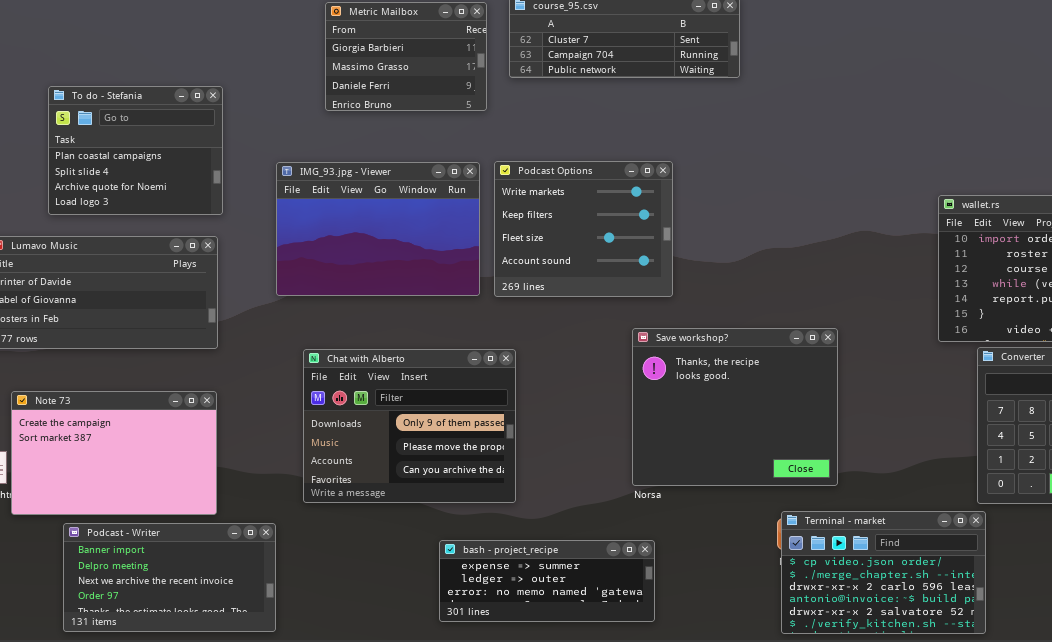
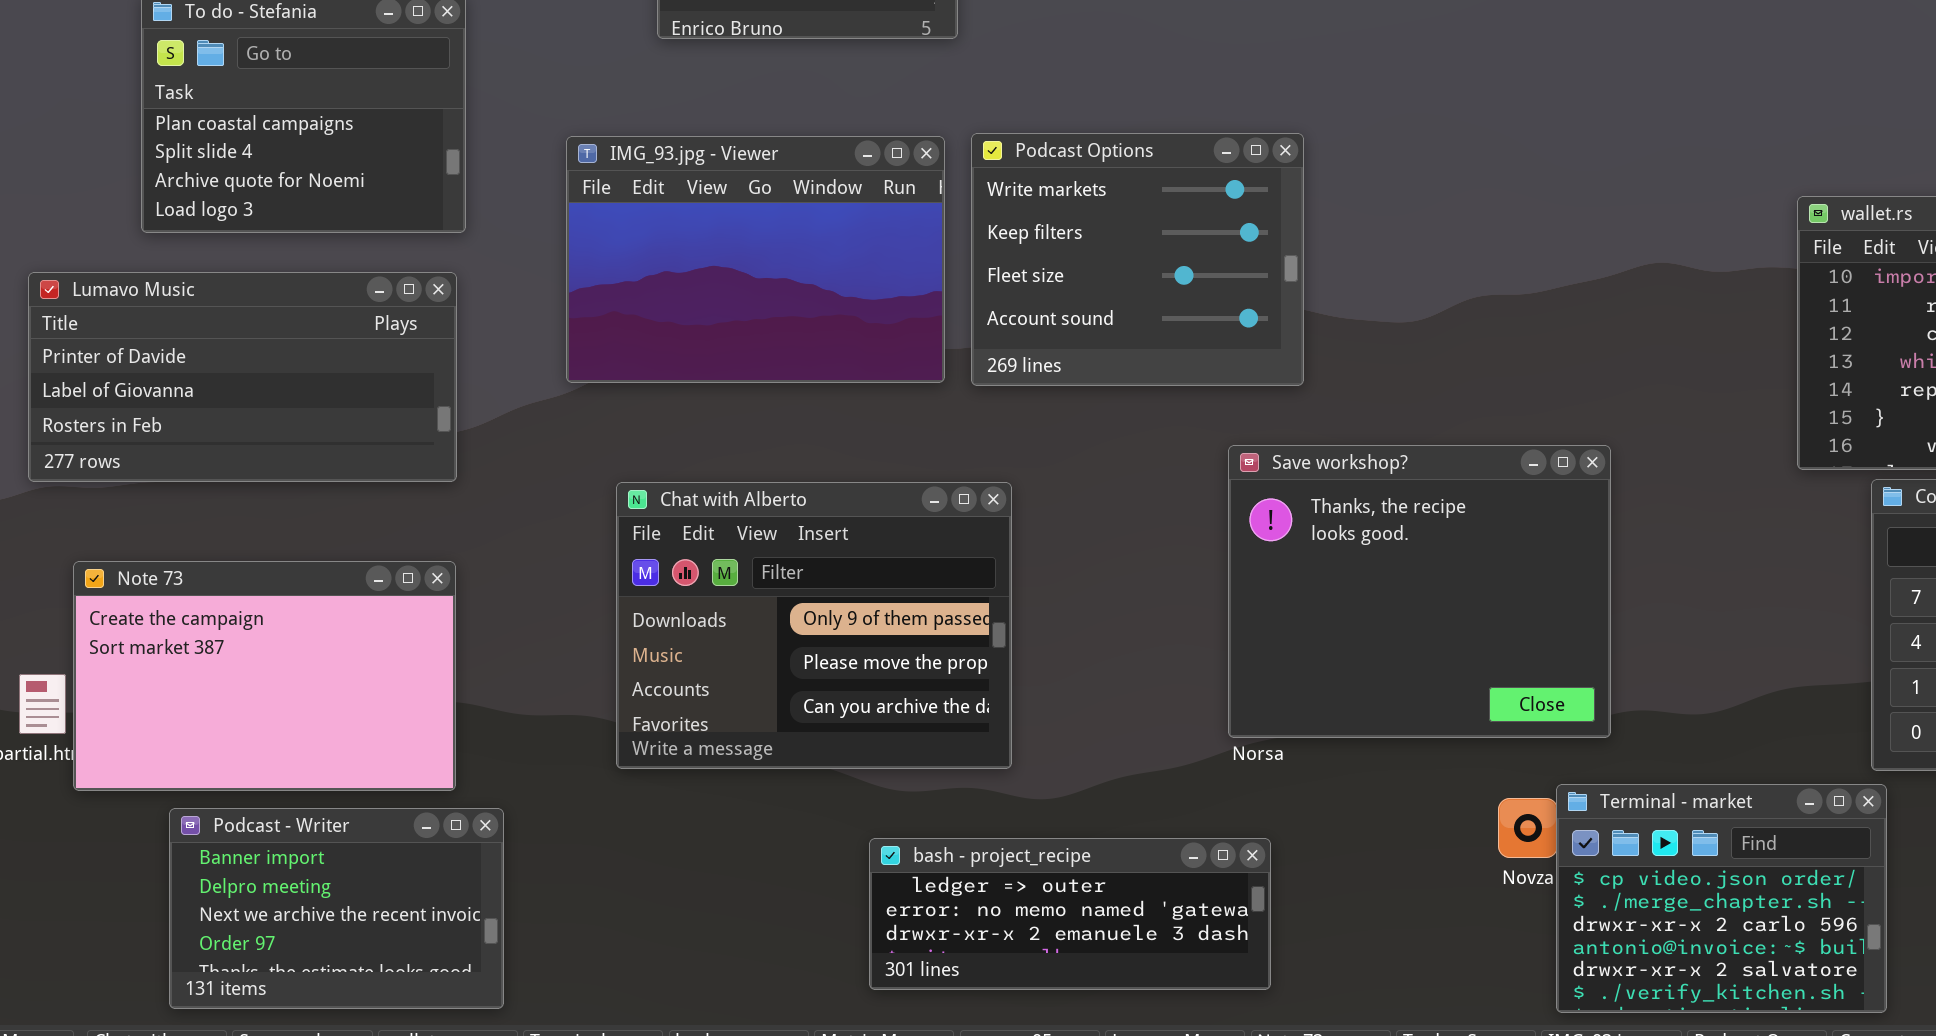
Terminal - market: [781,511,986,634] -> [1556,784,1887,1013], resized
Podcast - Writer: [63,523,276,632] -> [169,808,504,1009], resized
bash - project_recipe: [439,540,655,622] -> [869,838,1271,990], scrolled down 1 row

